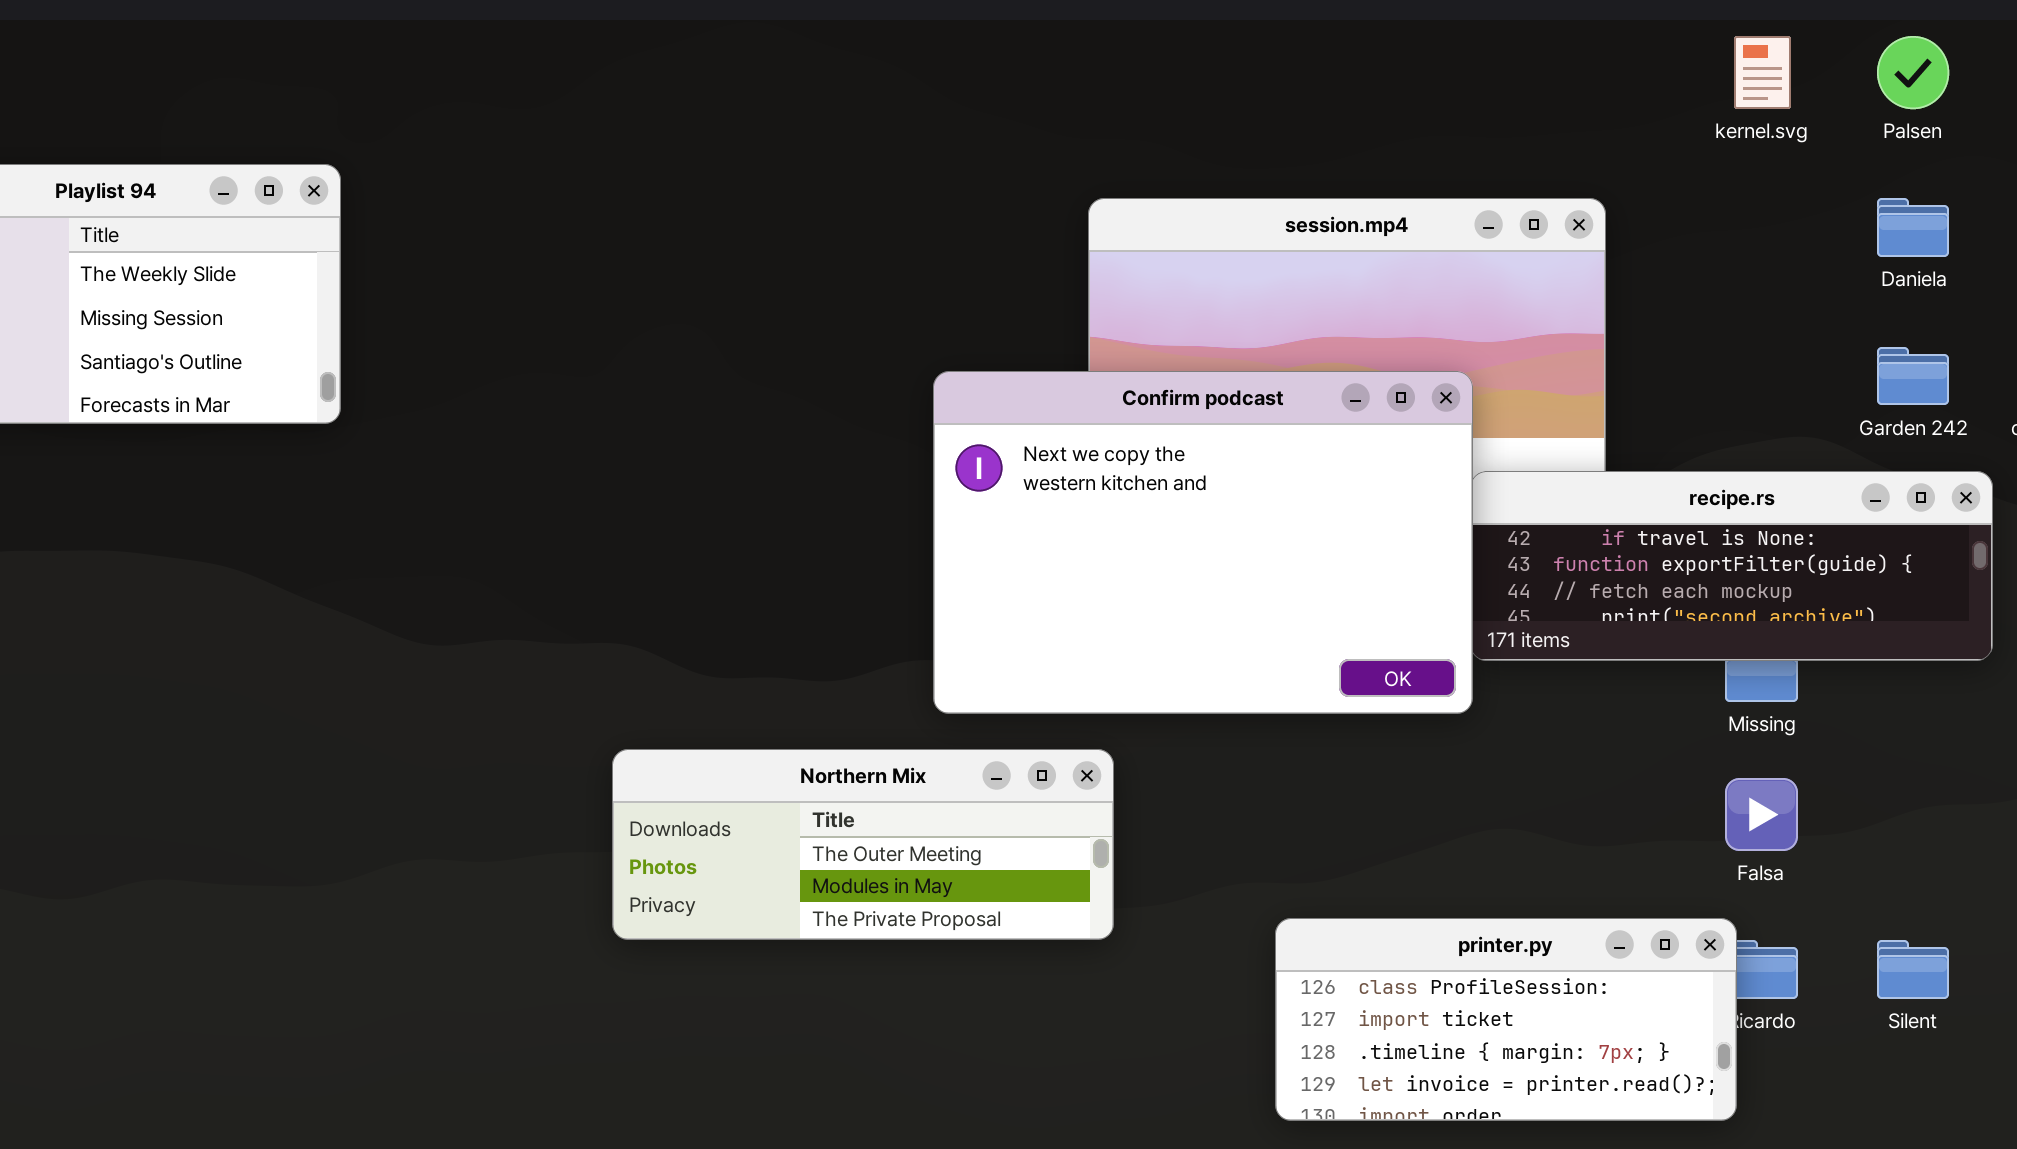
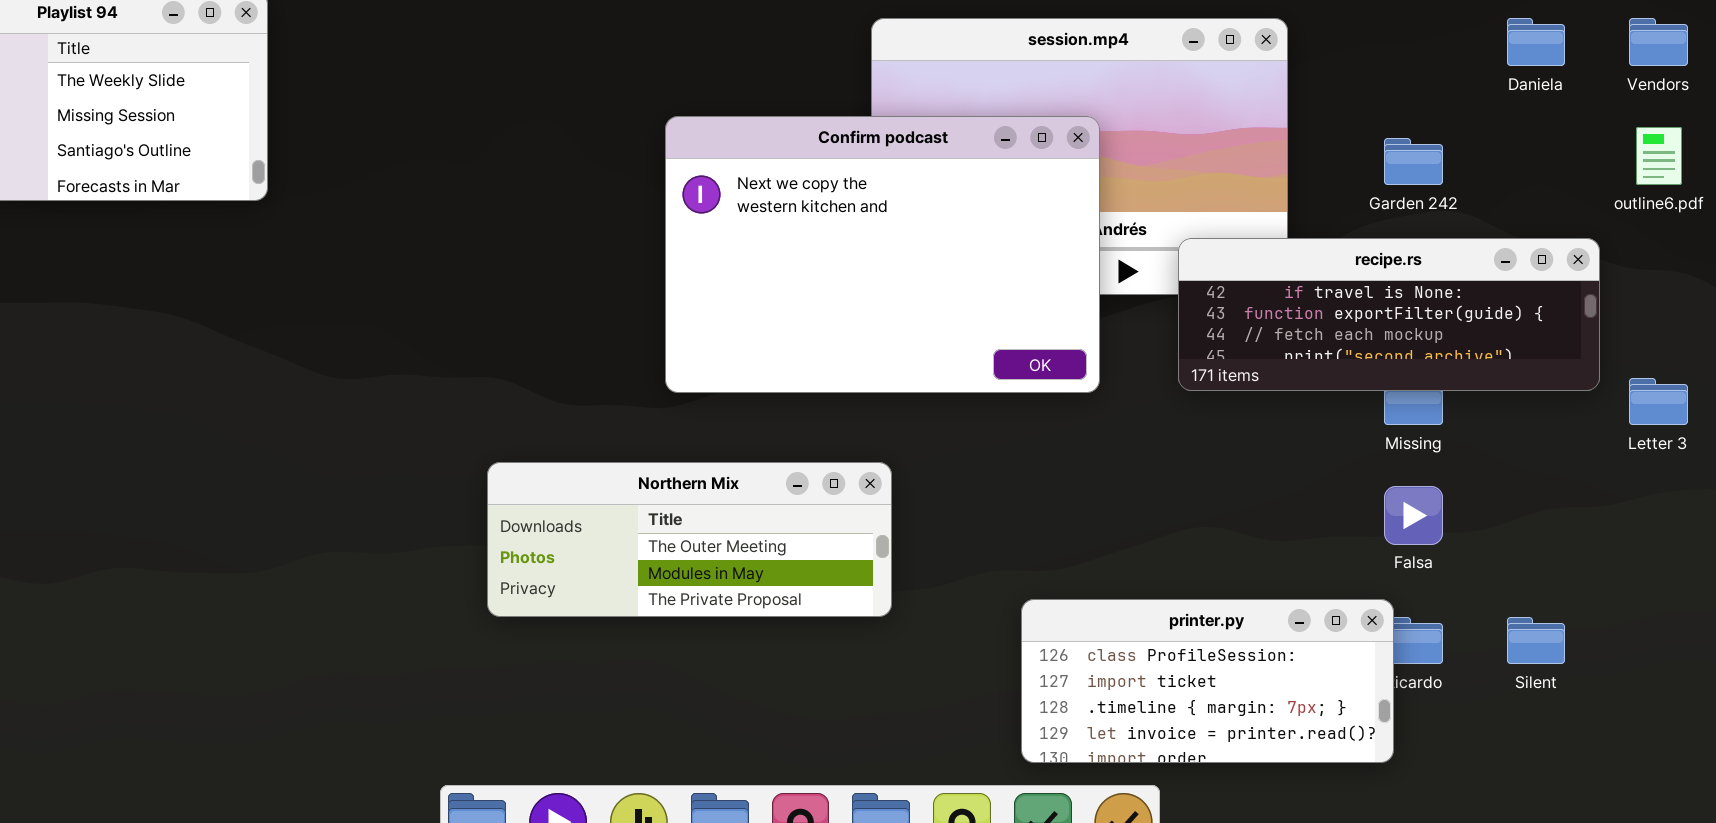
Garden 242: [1877,347,1949,405] -> [1384,138,1443,185], moved
Confirm podcast: [933,371,1473,714] -> [665,116,1100,393], moved

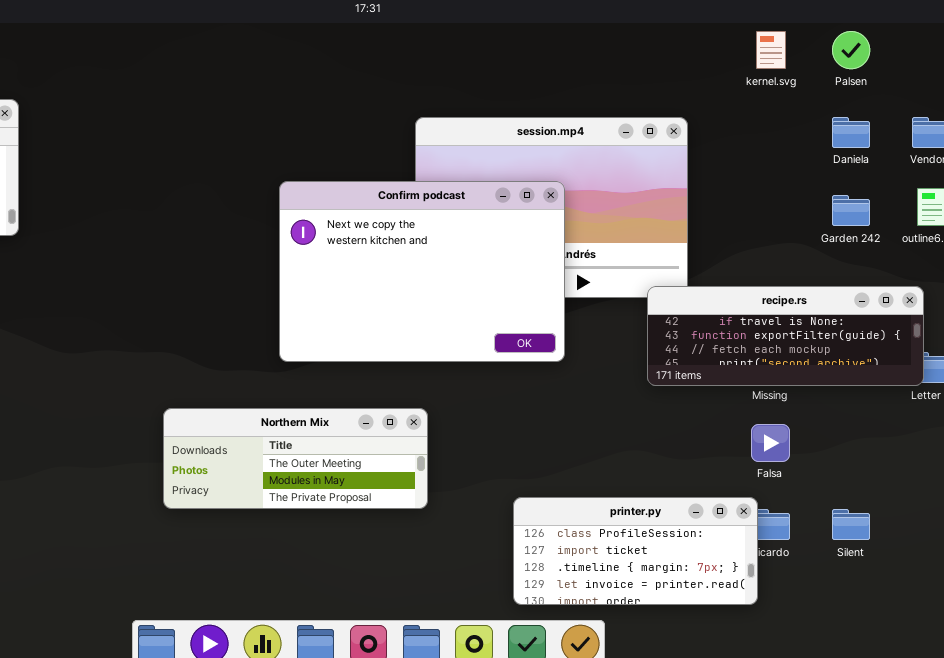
Garden 242: [1384,138,1443,185] -> [832,195,870,226], moved
recipe.rs: [1178,238,1600,391] -> [647,286,924,386], moved

